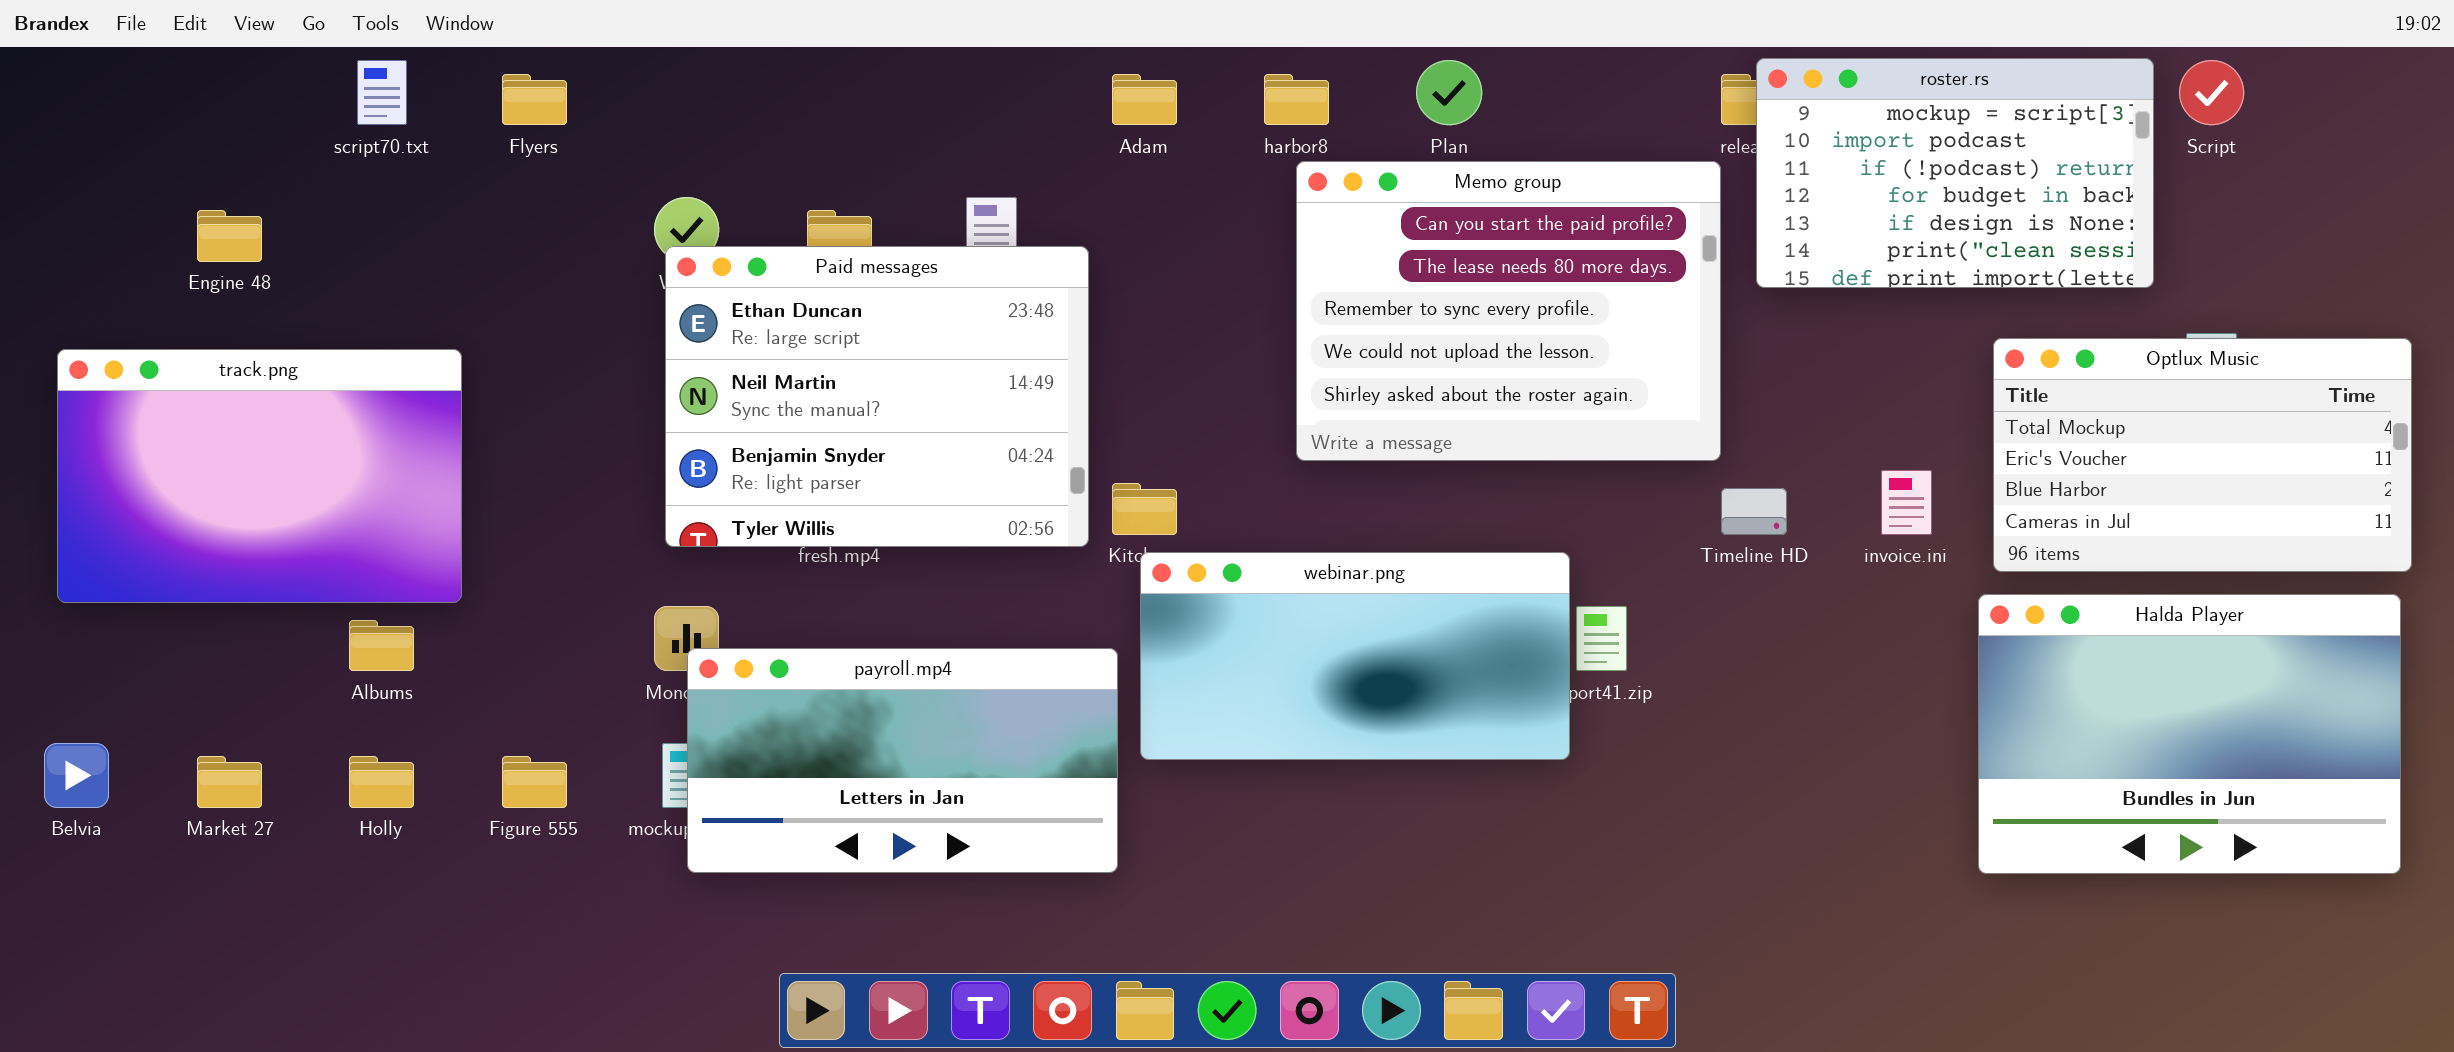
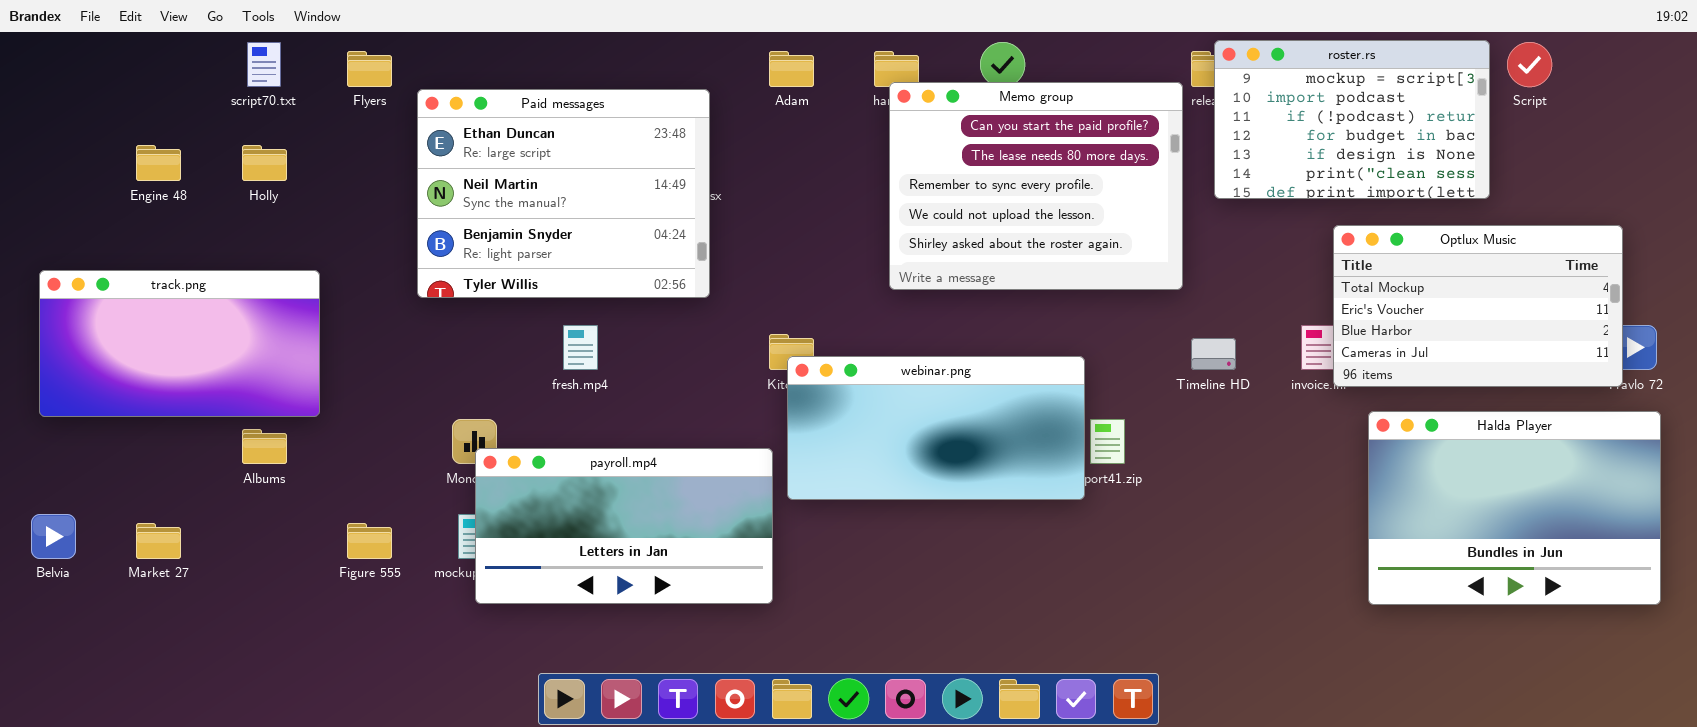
Memo group: [1296,161,1721,461] -> [889,82,1183,290], moved
Paid messages: [665,246,1089,547] -> [417,89,710,298], moved
Optlux Music: [1993,338,2412,572] -> [1333,225,1623,387], moved
track.png: [57,349,462,603] -> [39,270,320,417], resized
webinar.png: [1140,552,1570,760] -> [787,356,1085,500], moved
Holly: [349,756,414,808] -> [242,145,287,181], moved

